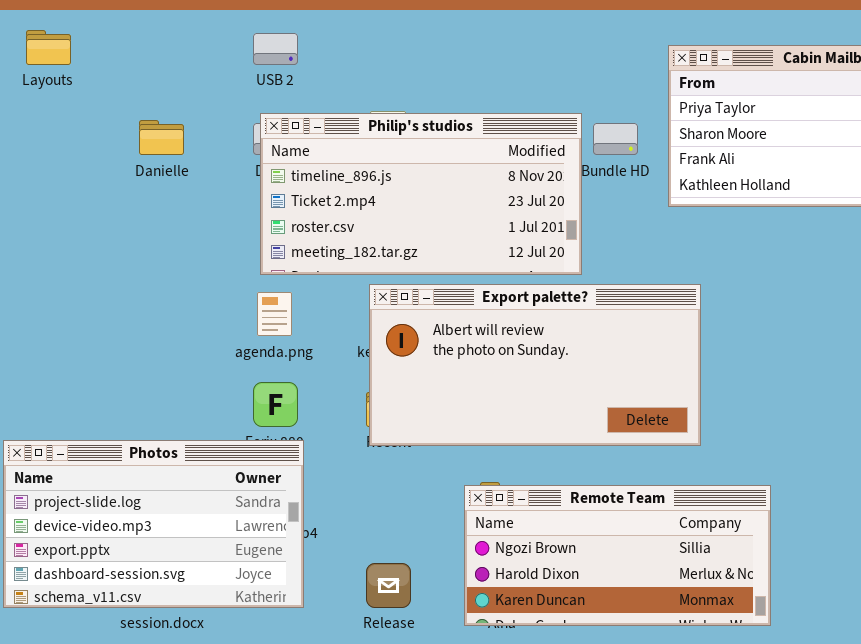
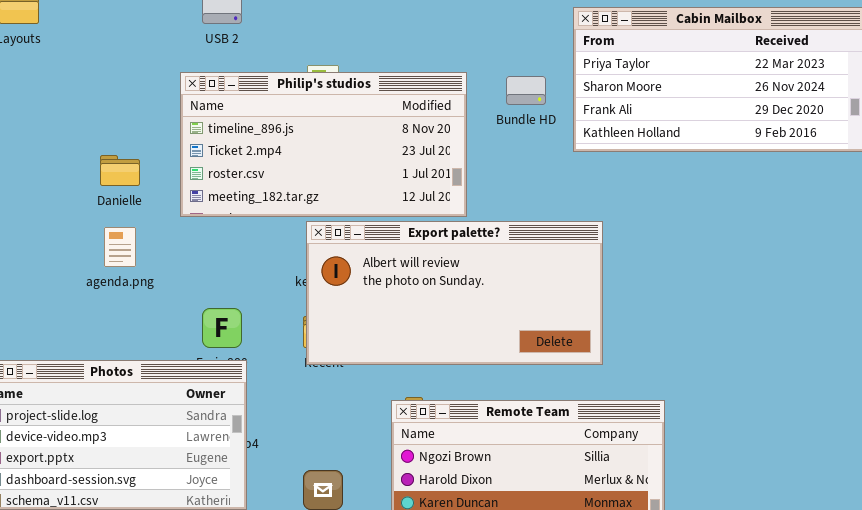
Philip's studios: [260,113,582,275] -> [180,72,467,217], moved
Danielle: [139,120,184,155] -> [100,155,140,186], moved
agenda.png: [257,292,292,336] -> [104,227,136,267], moved

